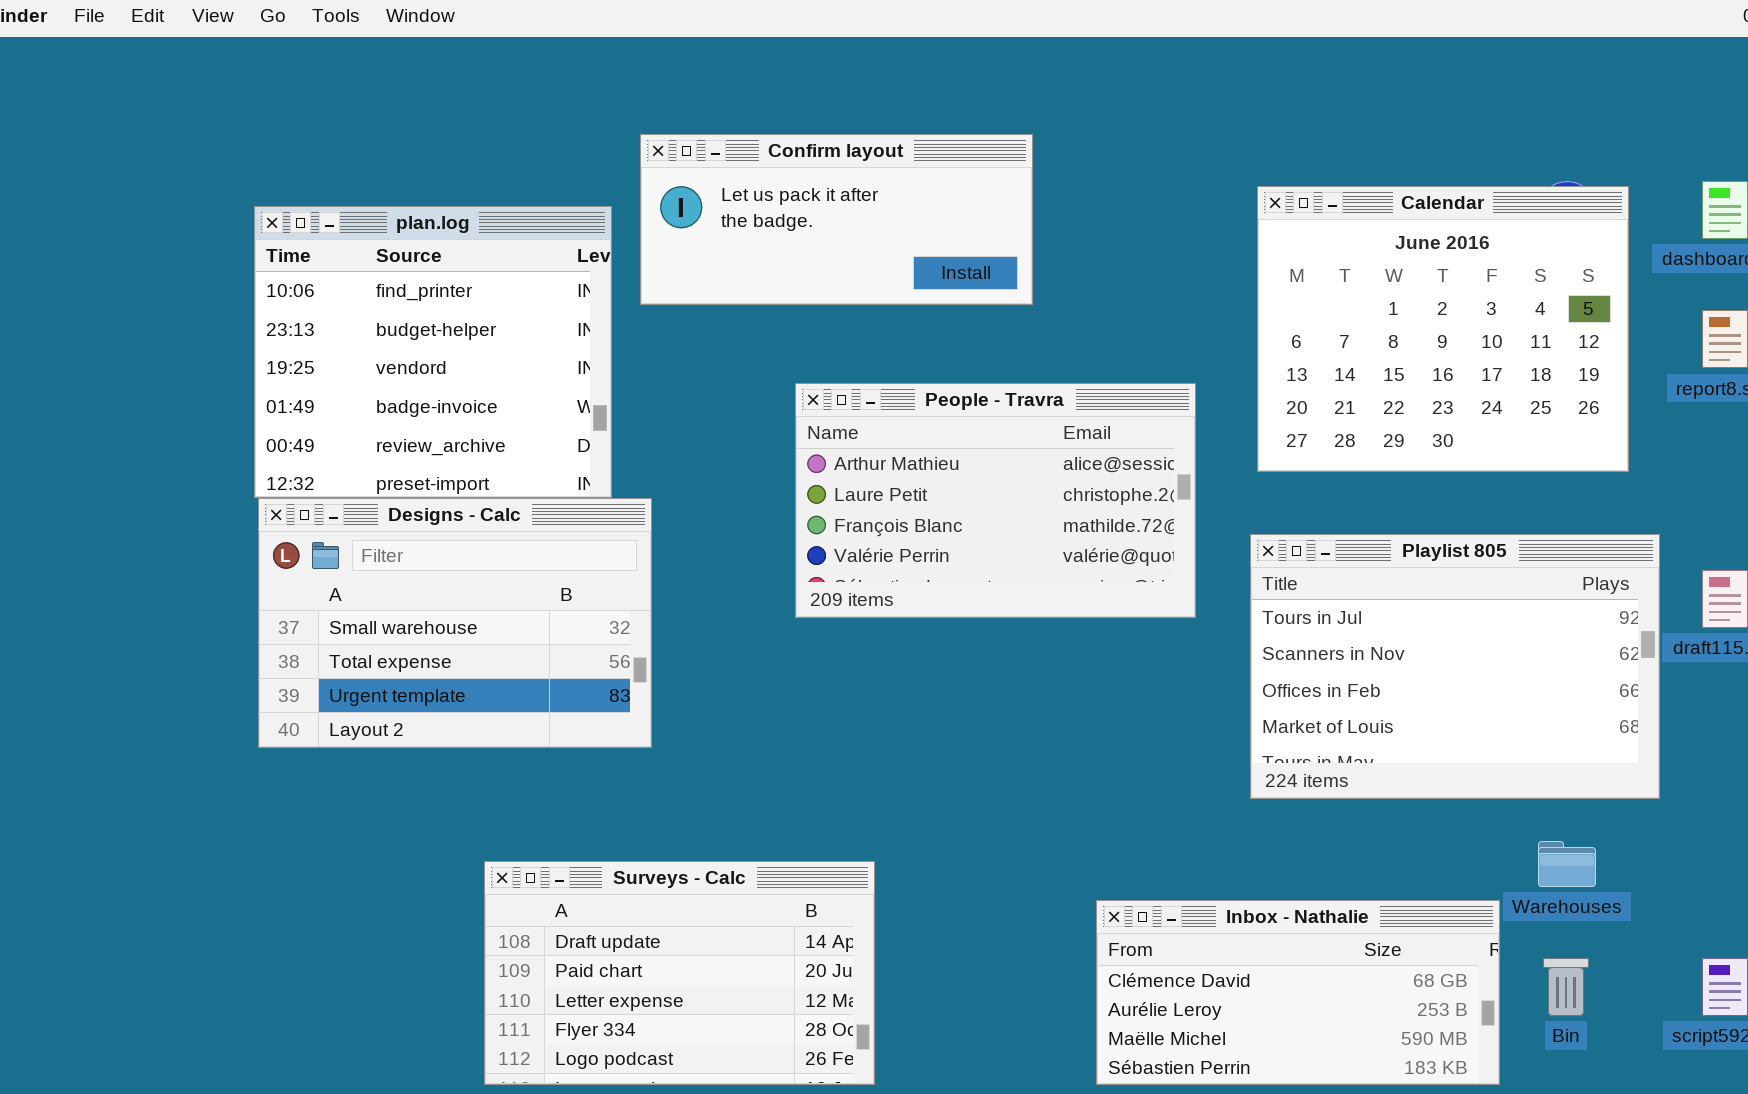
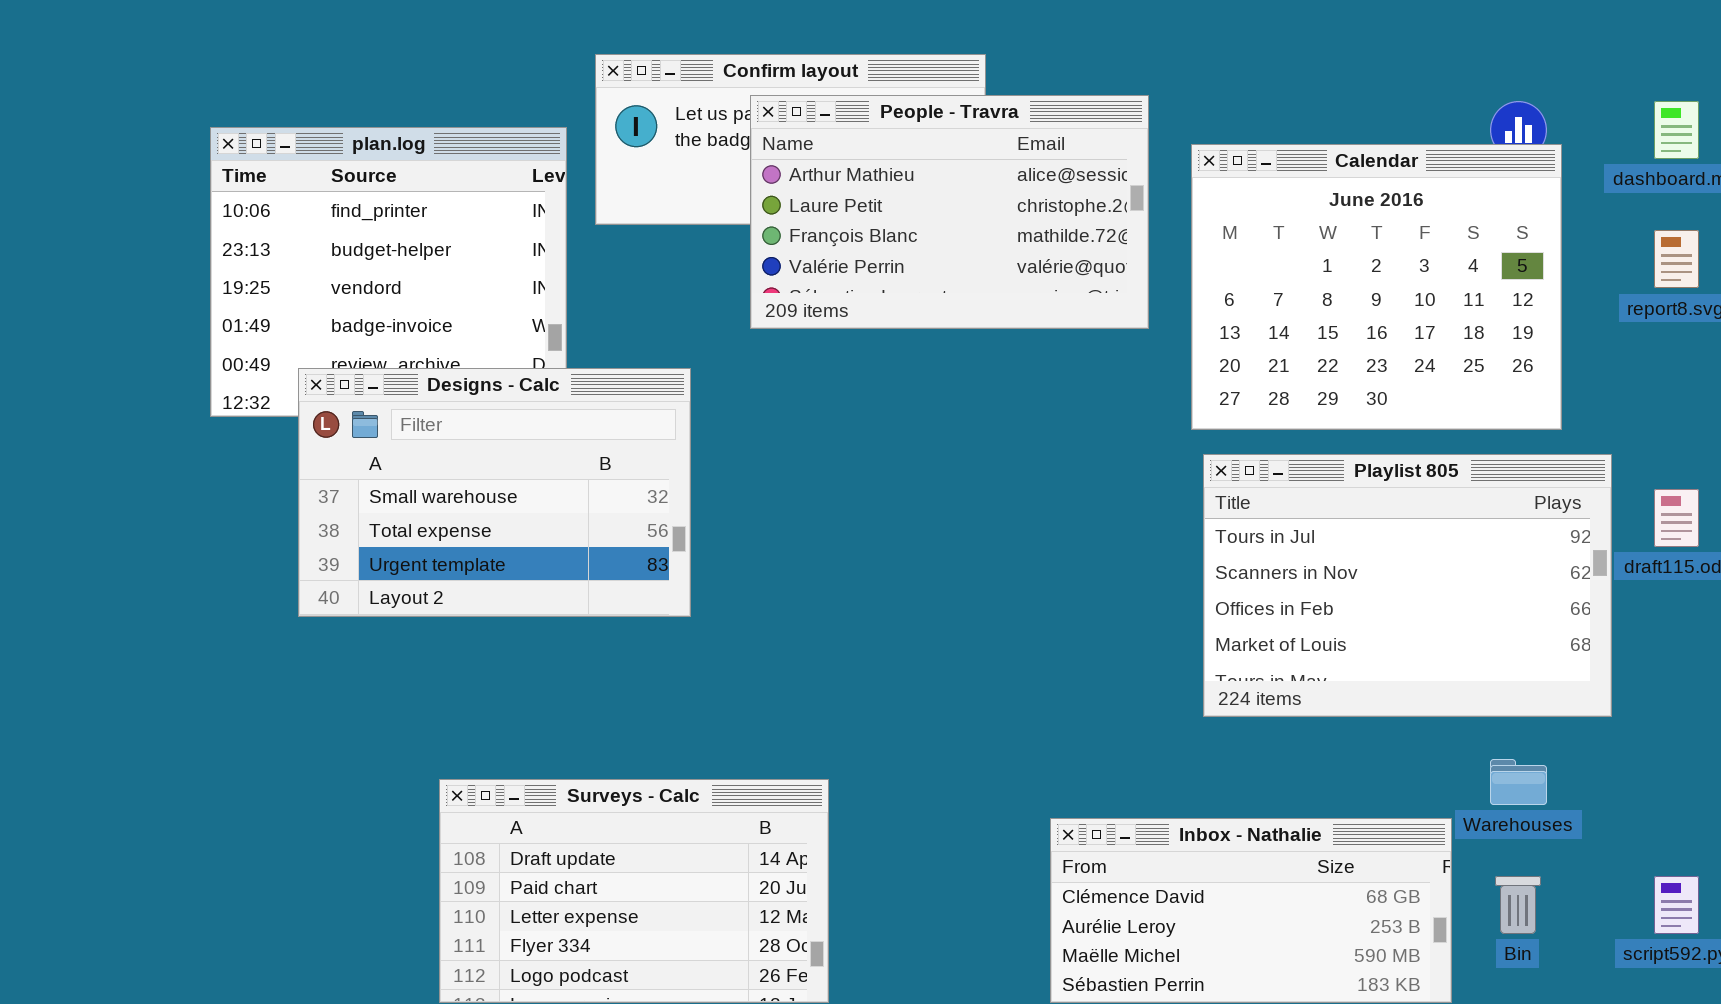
Calendar: [1257,186,1629,472] -> [1191,144,1562,430], moved
People - Travra: [795,383,1196,618] -> [750,95,1149,329], moved
Designs - Calc: [258,498,652,748] -> [298,368,691,617], moved

